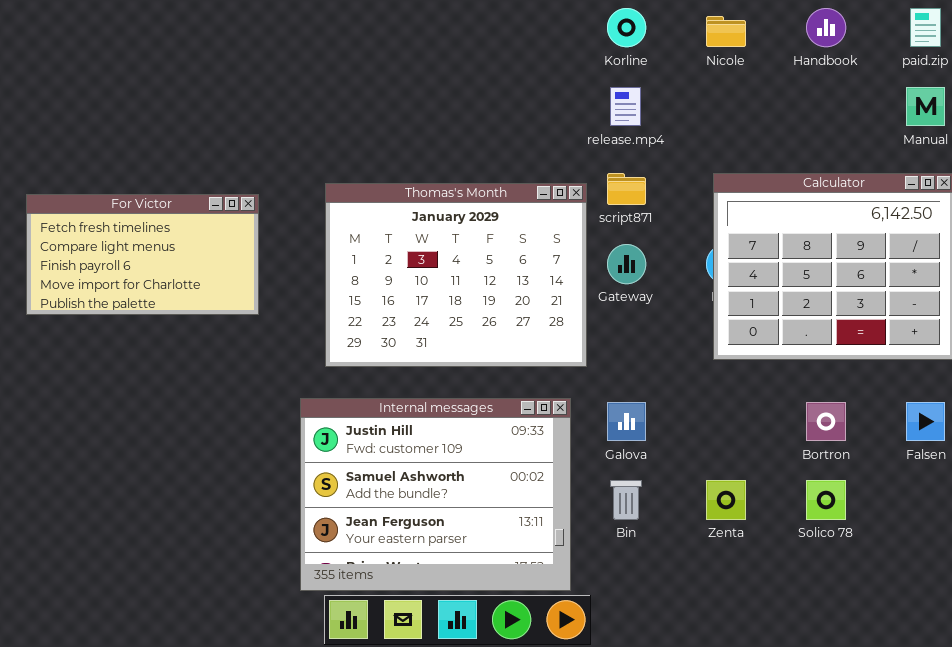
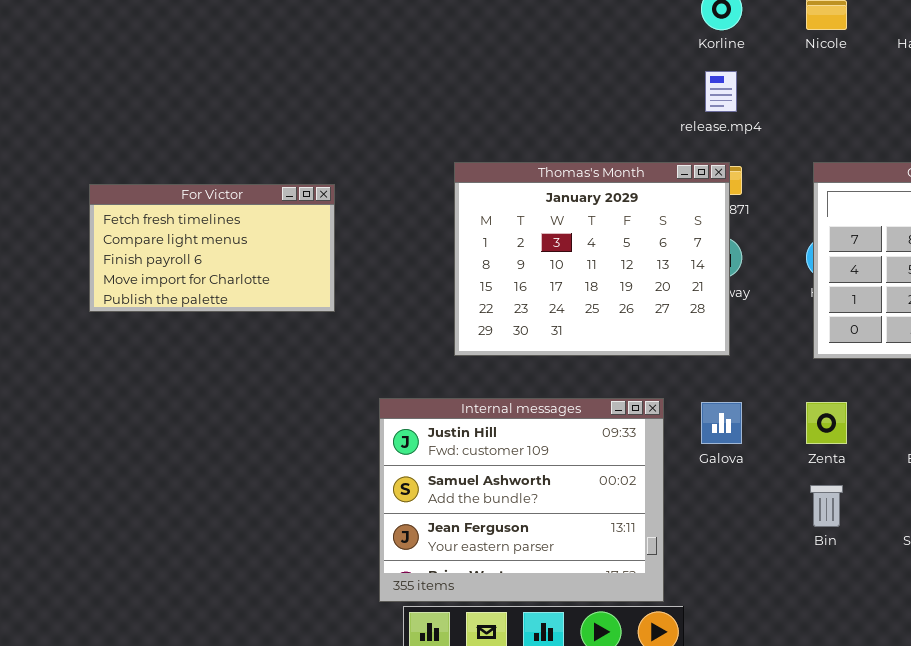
Thomas's Month: [325,183,587,367] -> [454,162,730,356], moved
Bin: [610,480,642,520] -> [810,485,843,527], moved
Zenta: [706,480,746,520] -> [806,402,847,444], moved

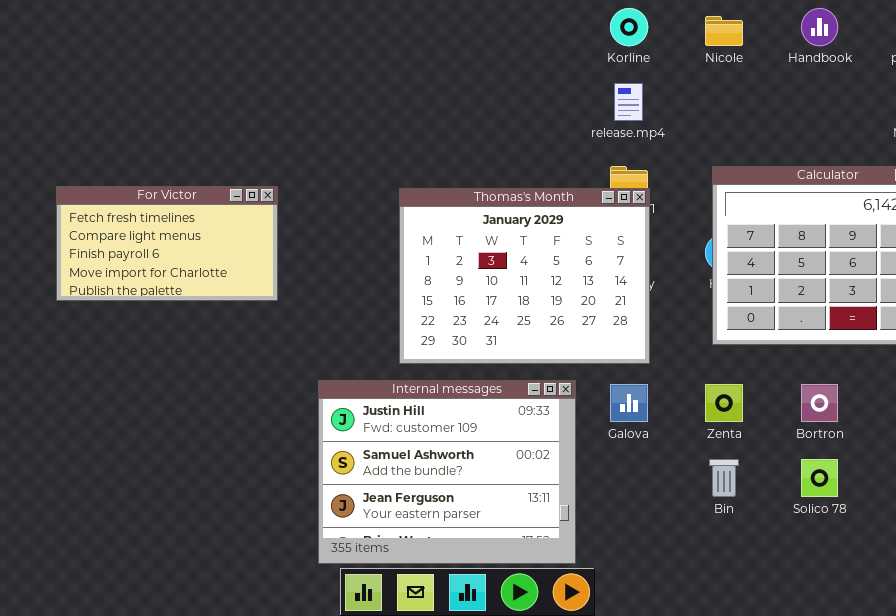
Thomas's Month: [454,162,730,356] -> [399,188,650,364], moved

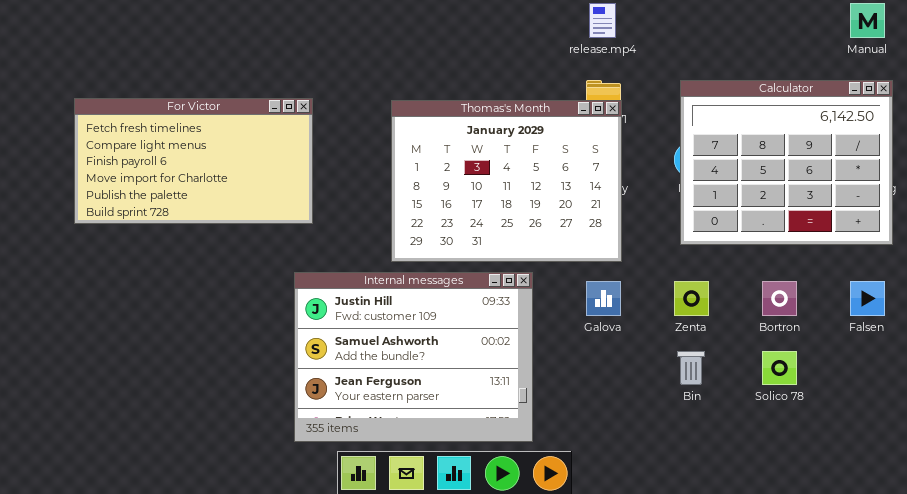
For Victor: [56,186,278,301] -> [74,98,313,224], resized
Internal messages: [318,380,576,564] -> [294,272,533,442], moved

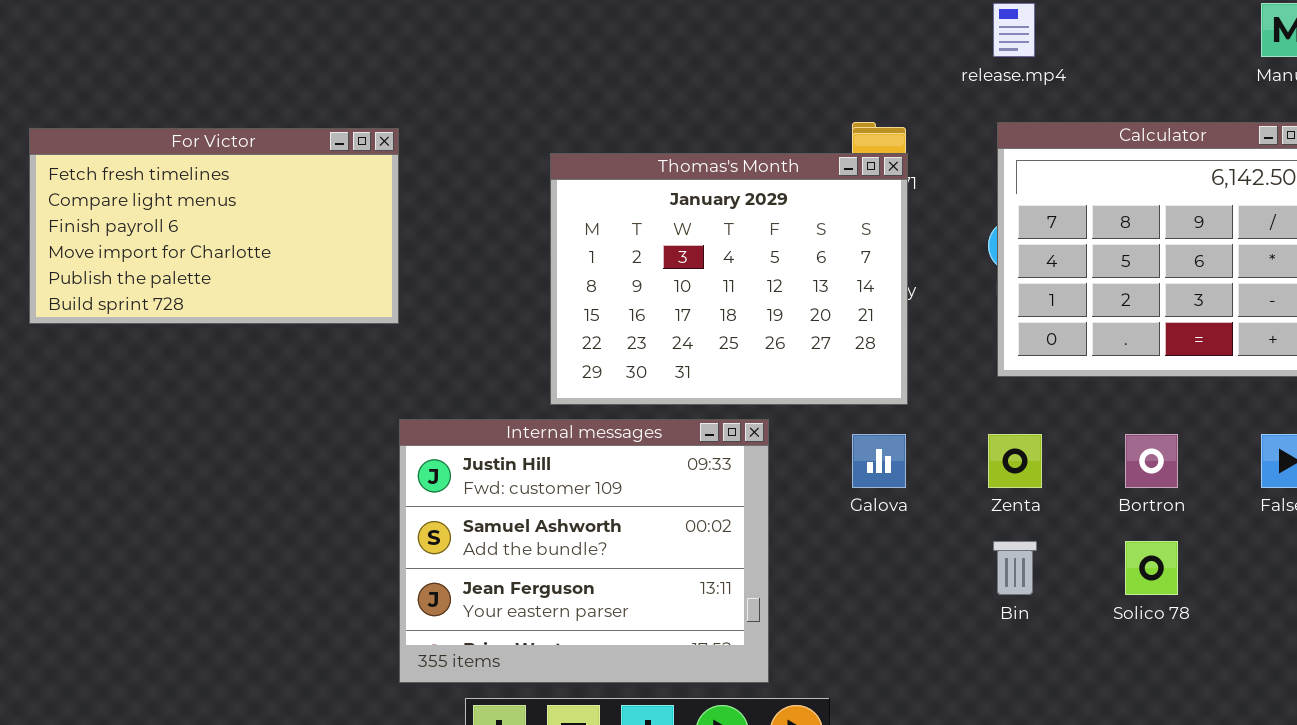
release.mp4: [589,3,616,38] -> [993,3,1035,57], moved
For Victor: [74,98,313,224] -> [29,128,399,324], moved

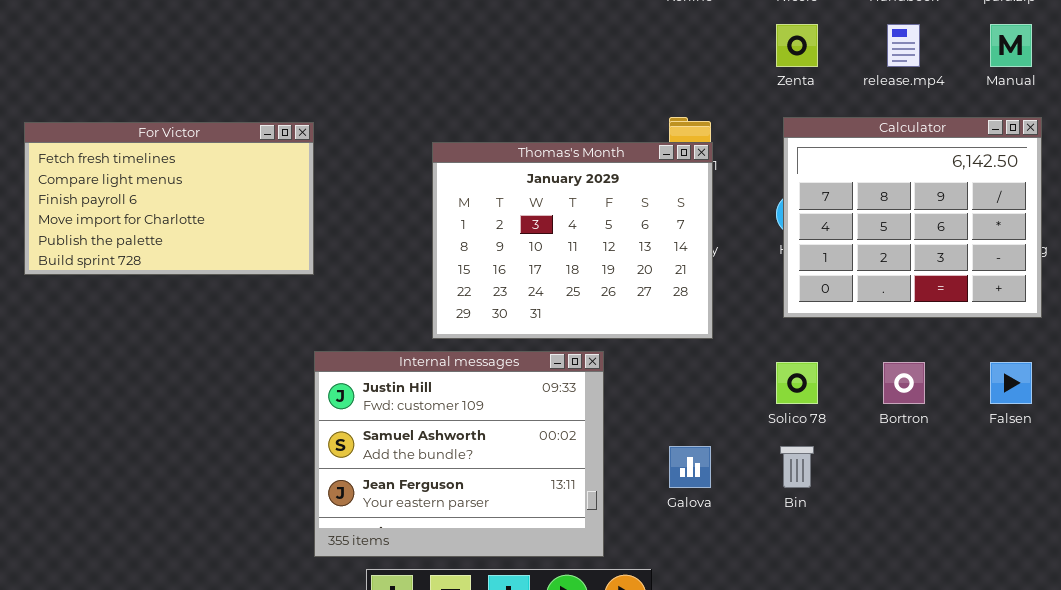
release.mp4: [993,3,1035,57] -> [887,24,920,67], moved
Galova: [852,434,906,488] -> [669,446,711,488], moved
Zenta: [988,434,1042,488] -> [776,24,818,67], moved
Solico 78: [1125,541,1178,595] -> [776,362,818,404], moved

